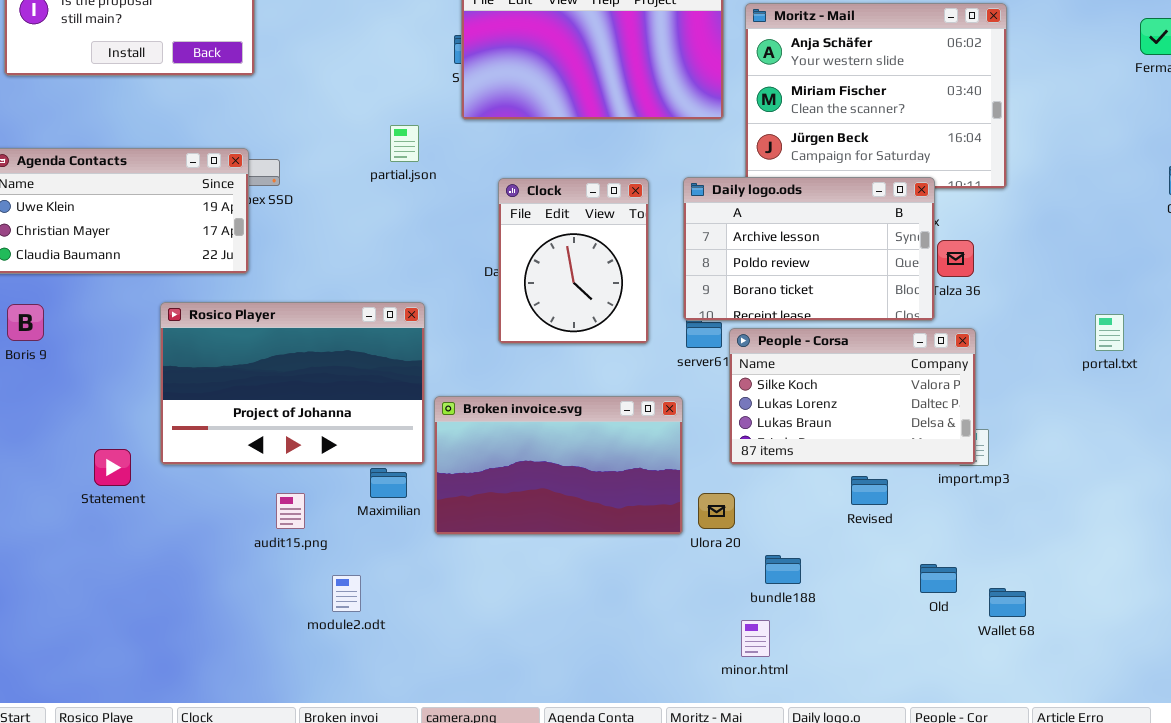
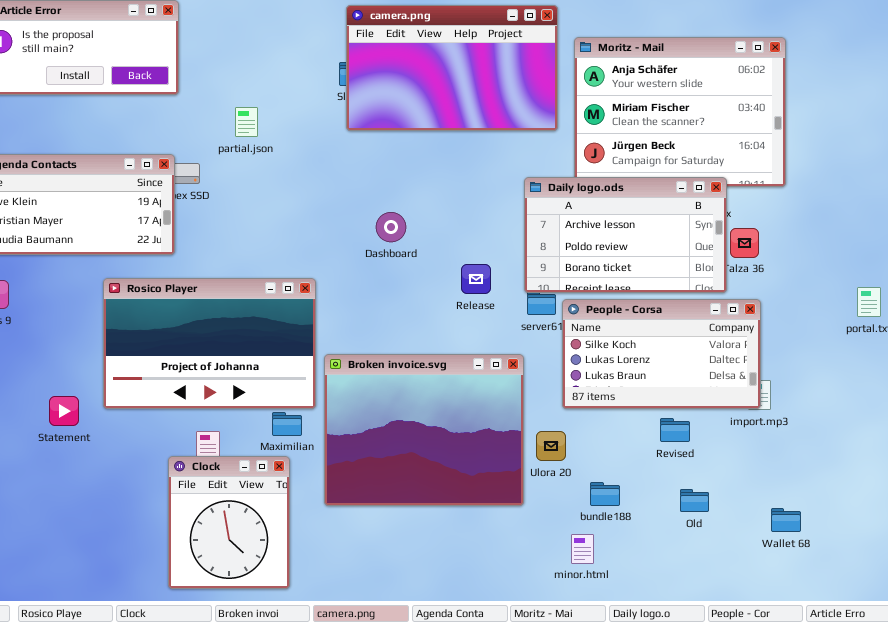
partial.json: [390,125,419,162] -> [235,107,258,137], moved
Clock: [498,178,649,344] -> [168,456,290,589], moved
Broken invoice.svg: [434,396,683,535] -> [324,354,524,506], resized
Old: [920,564,957,593] -> [680,489,709,512], moved

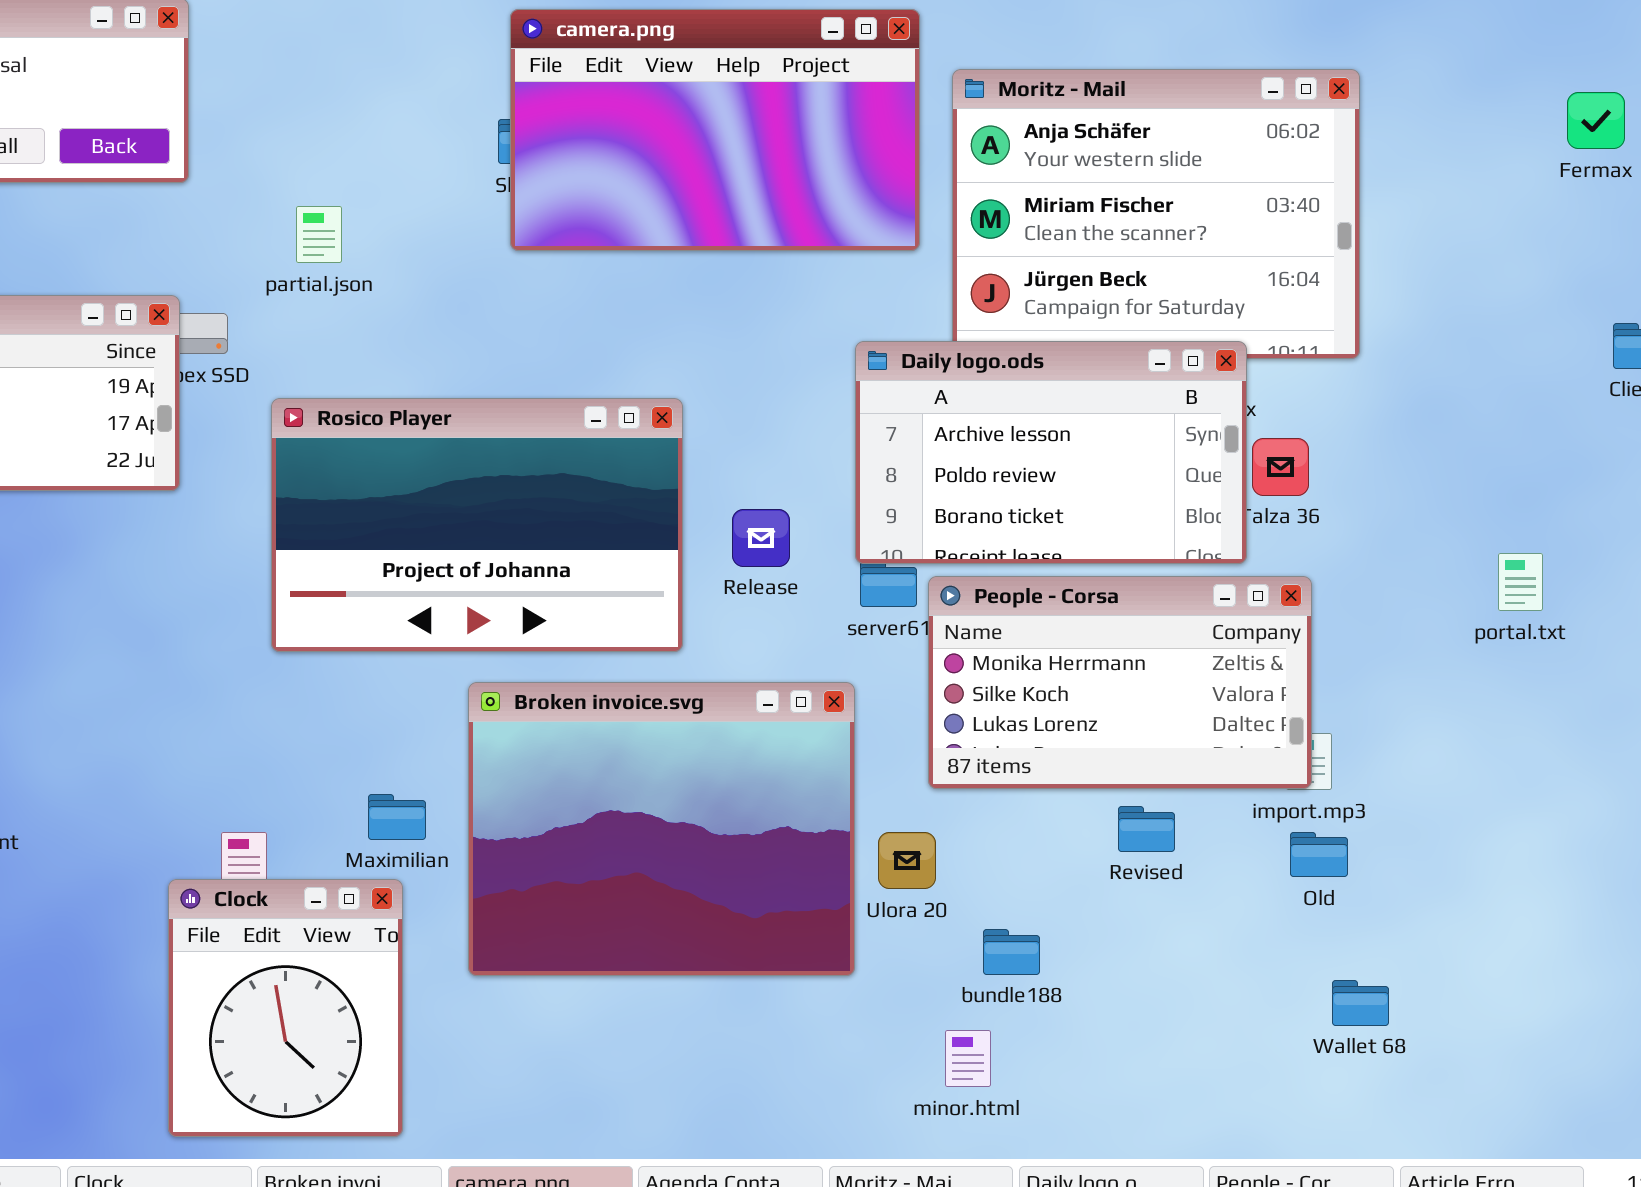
Rosico Player: [103,278,316,409] -> [271,398,683,652], moved
People - Corsa: [562,299,761,409] -> [928,576,1312,789], scrolled up 1 row
Old: [680,489,709,512] -> [1290,832,1348,877], moved

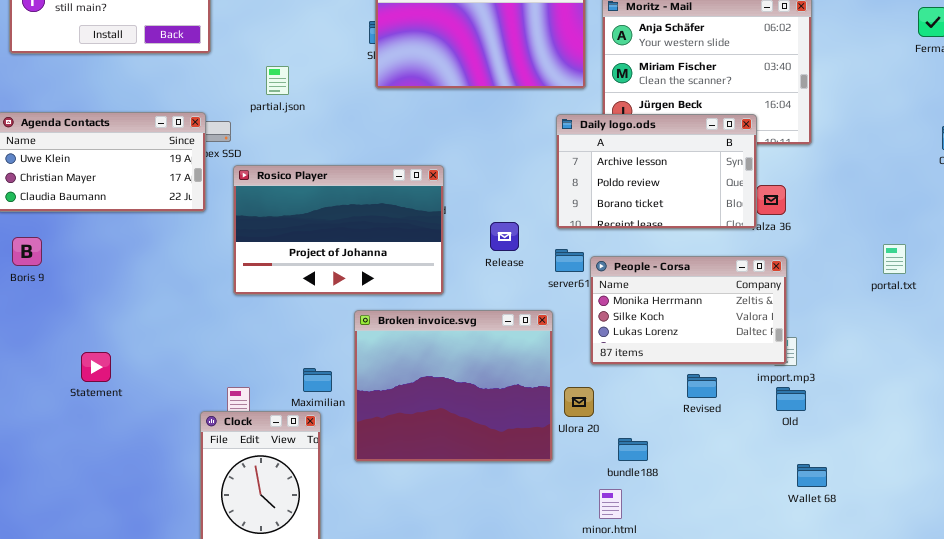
Daily logo.ods: [855,341,1247,564] -> [556,114,757,229], moved
Rosico Player: [271,398,683,652] -> [233,165,444,295], moved

